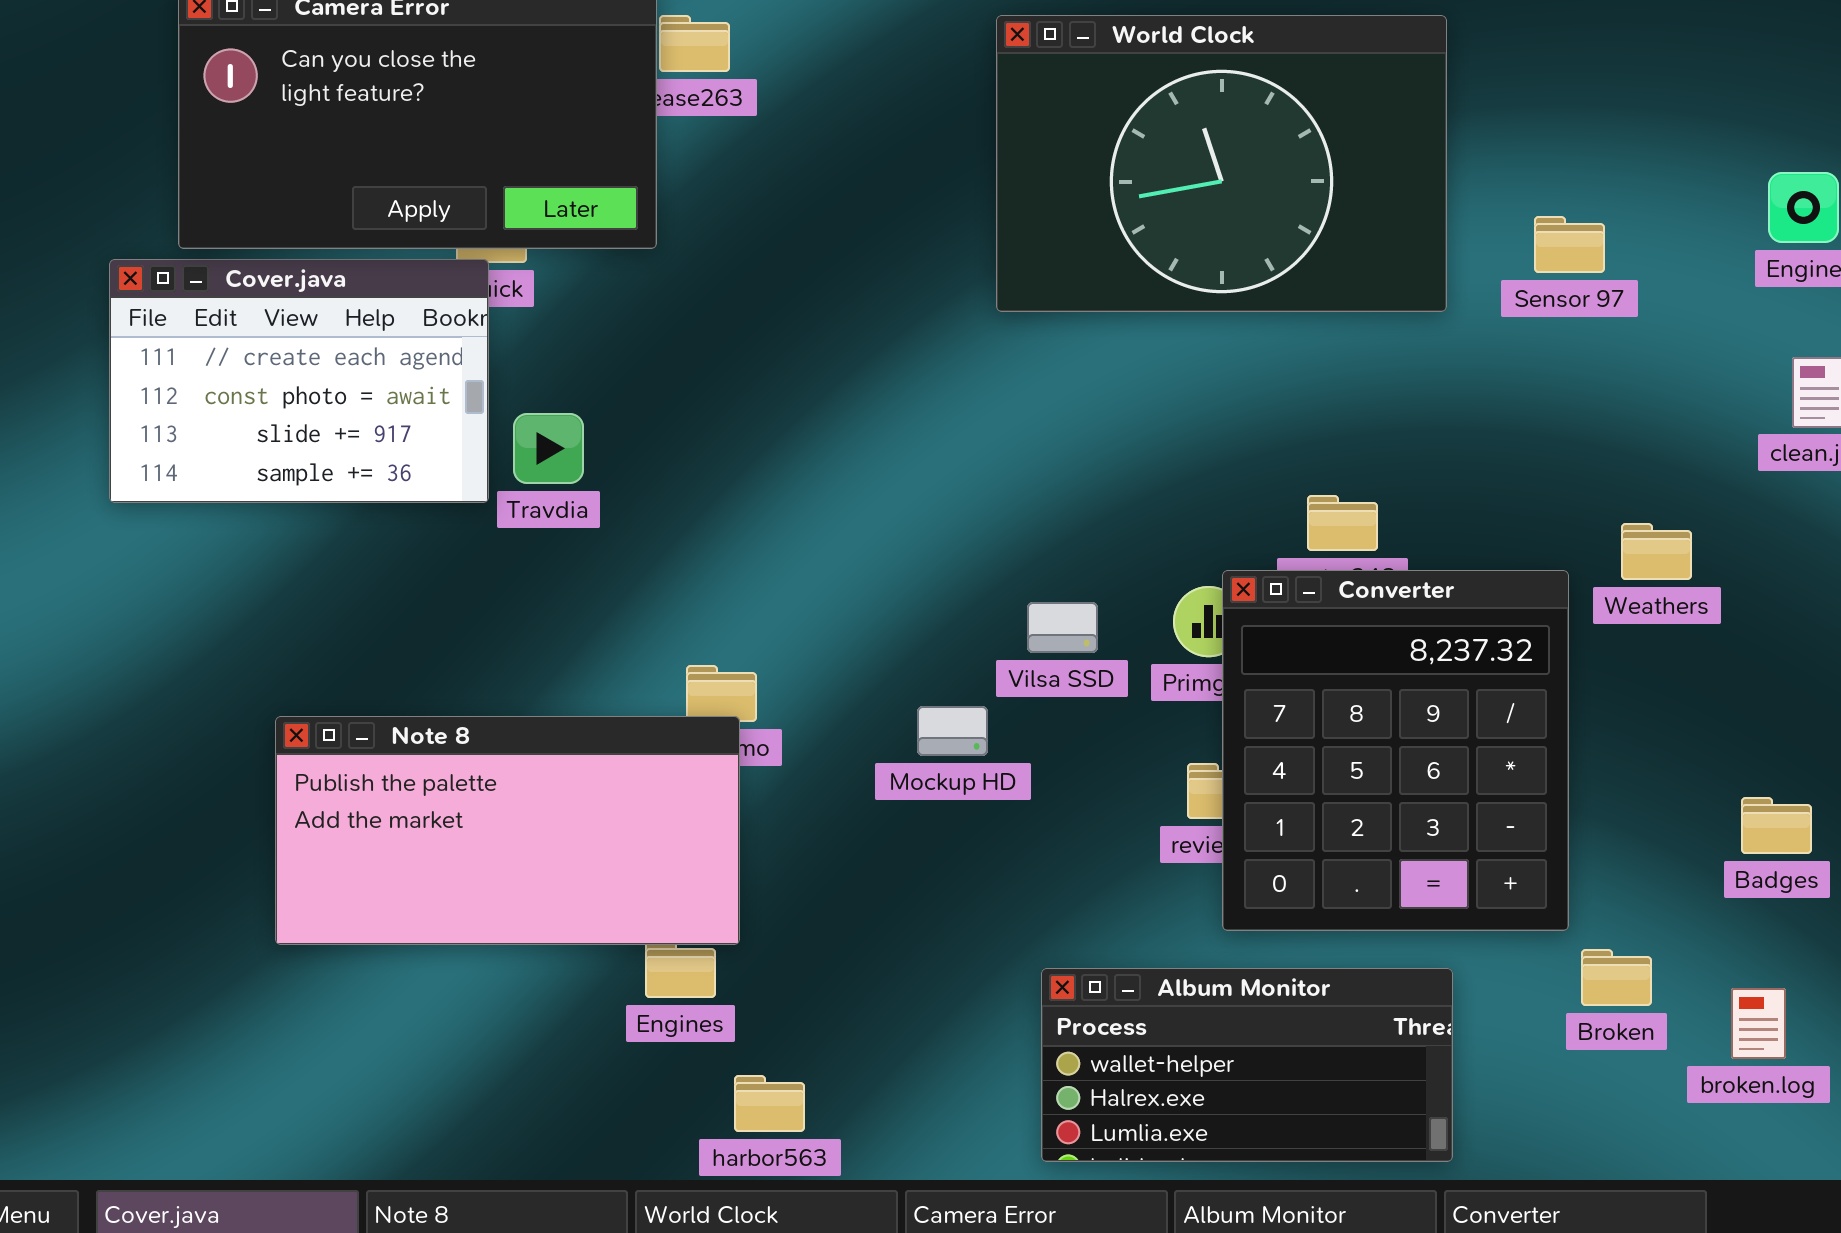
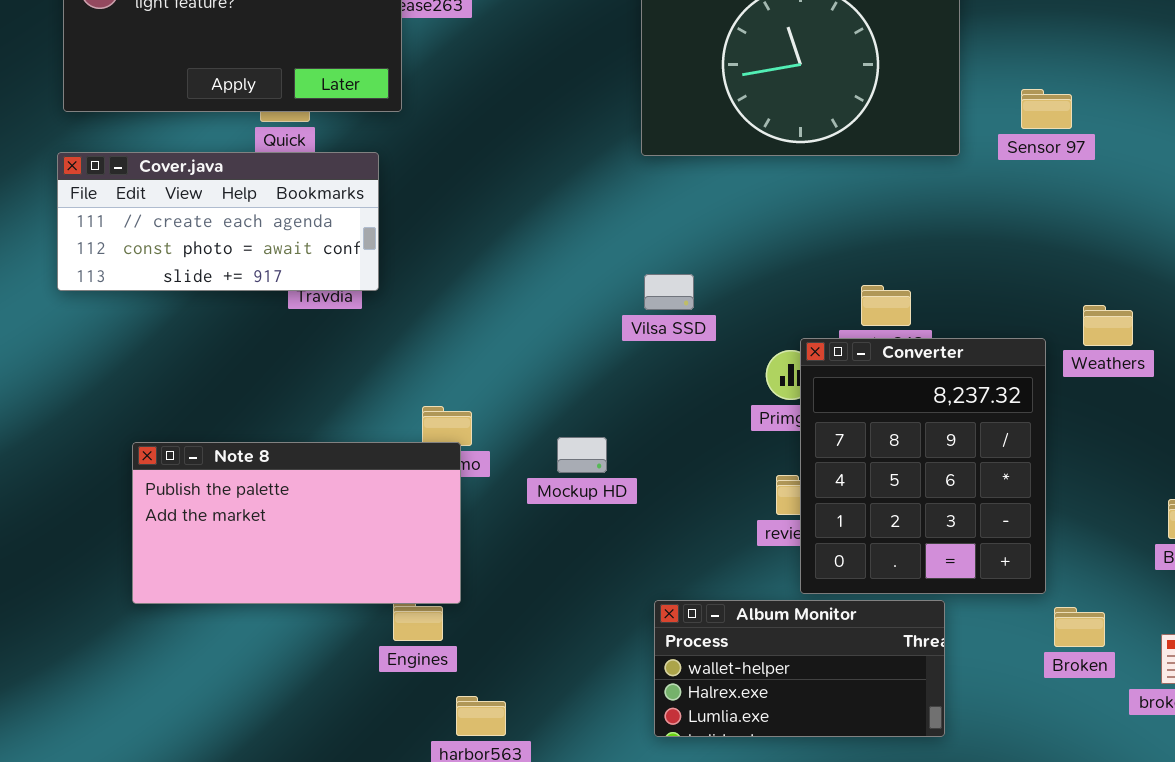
Cover.java: [109,259,489,503] -> [57,152,379,291], moved, resized
Vilsa SSD: [1027,602,1098,653] -> [644,274,694,310], moved
Mockup HD: [917,706,988,756] -> [557,437,607,473], moved
Album Monitor: [1041,968,1453,1162] -> [654,600,945,737], moved

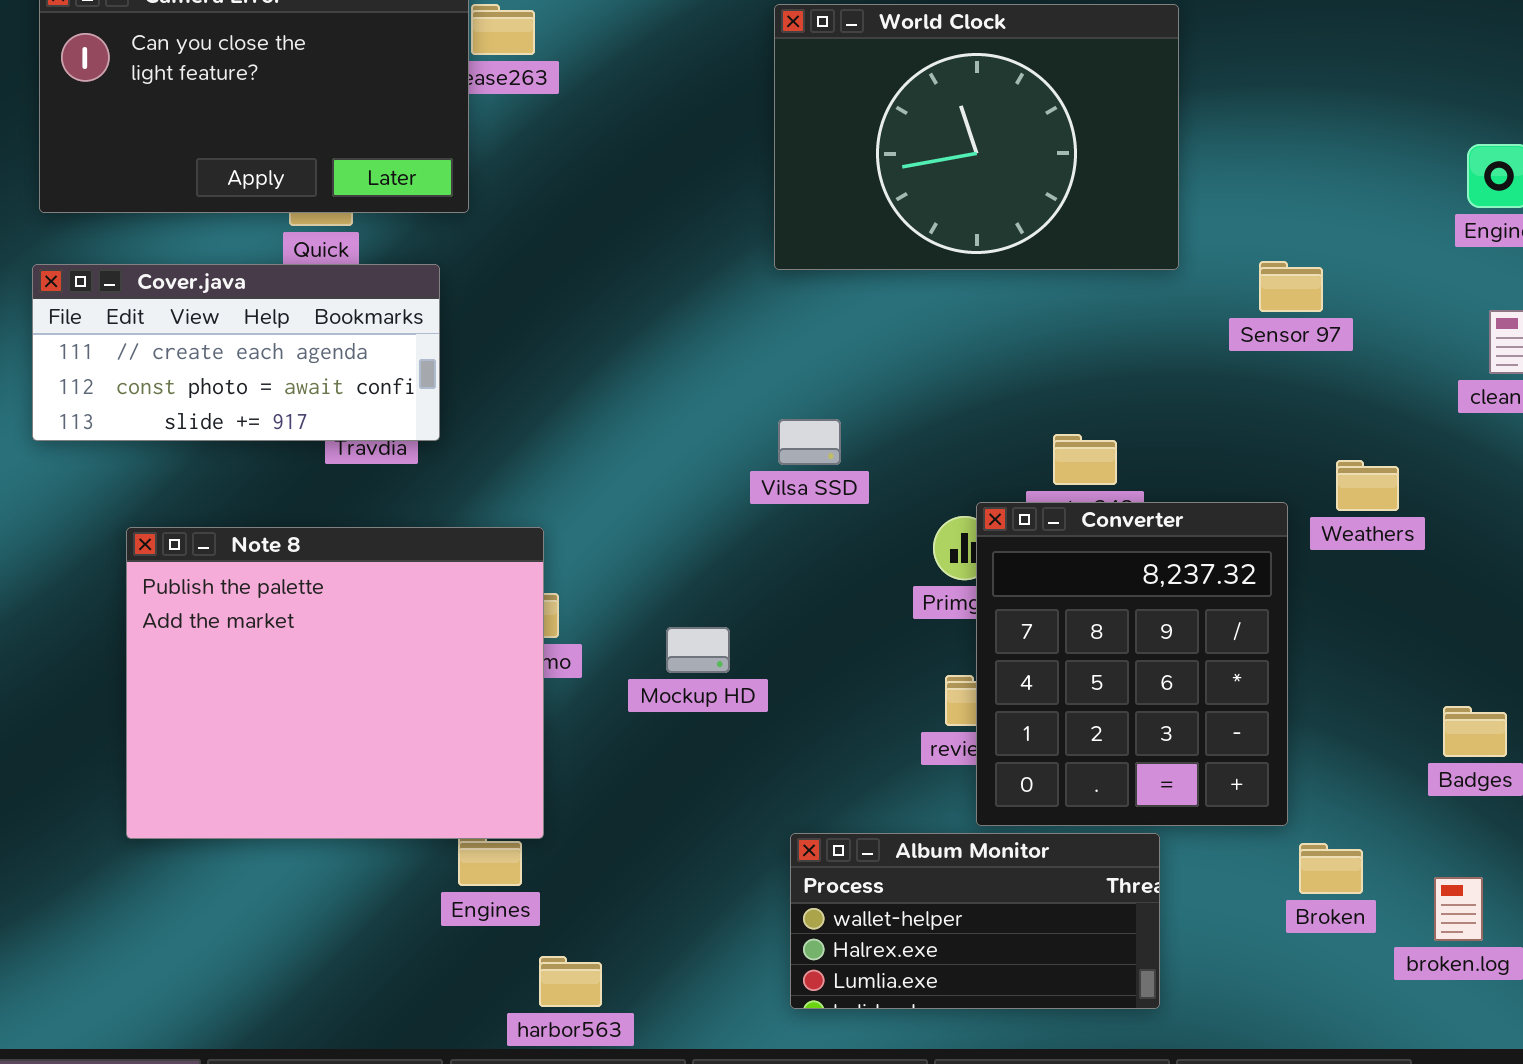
Sensor 97: [1021,89,1072,129] -> [1259,261,1323,312], moved
Note 8: [132,442,461,604] -> [126,527,544,839], resized

